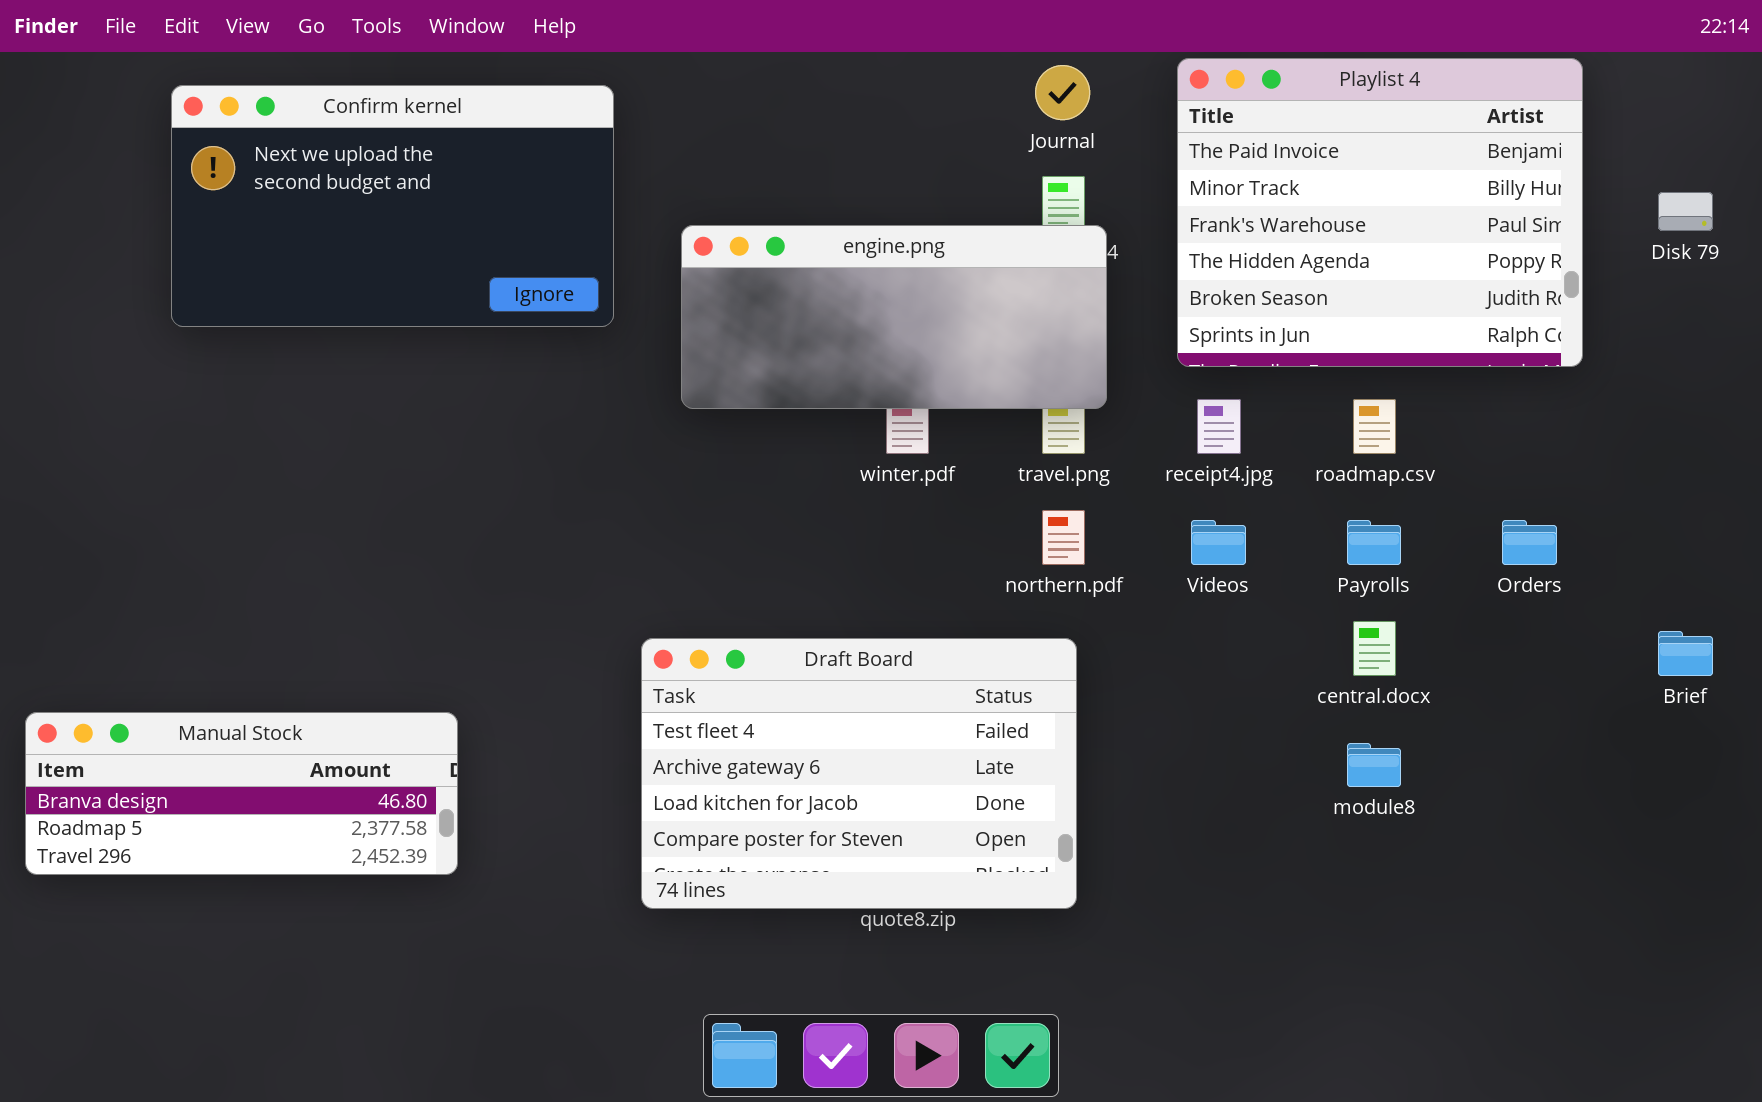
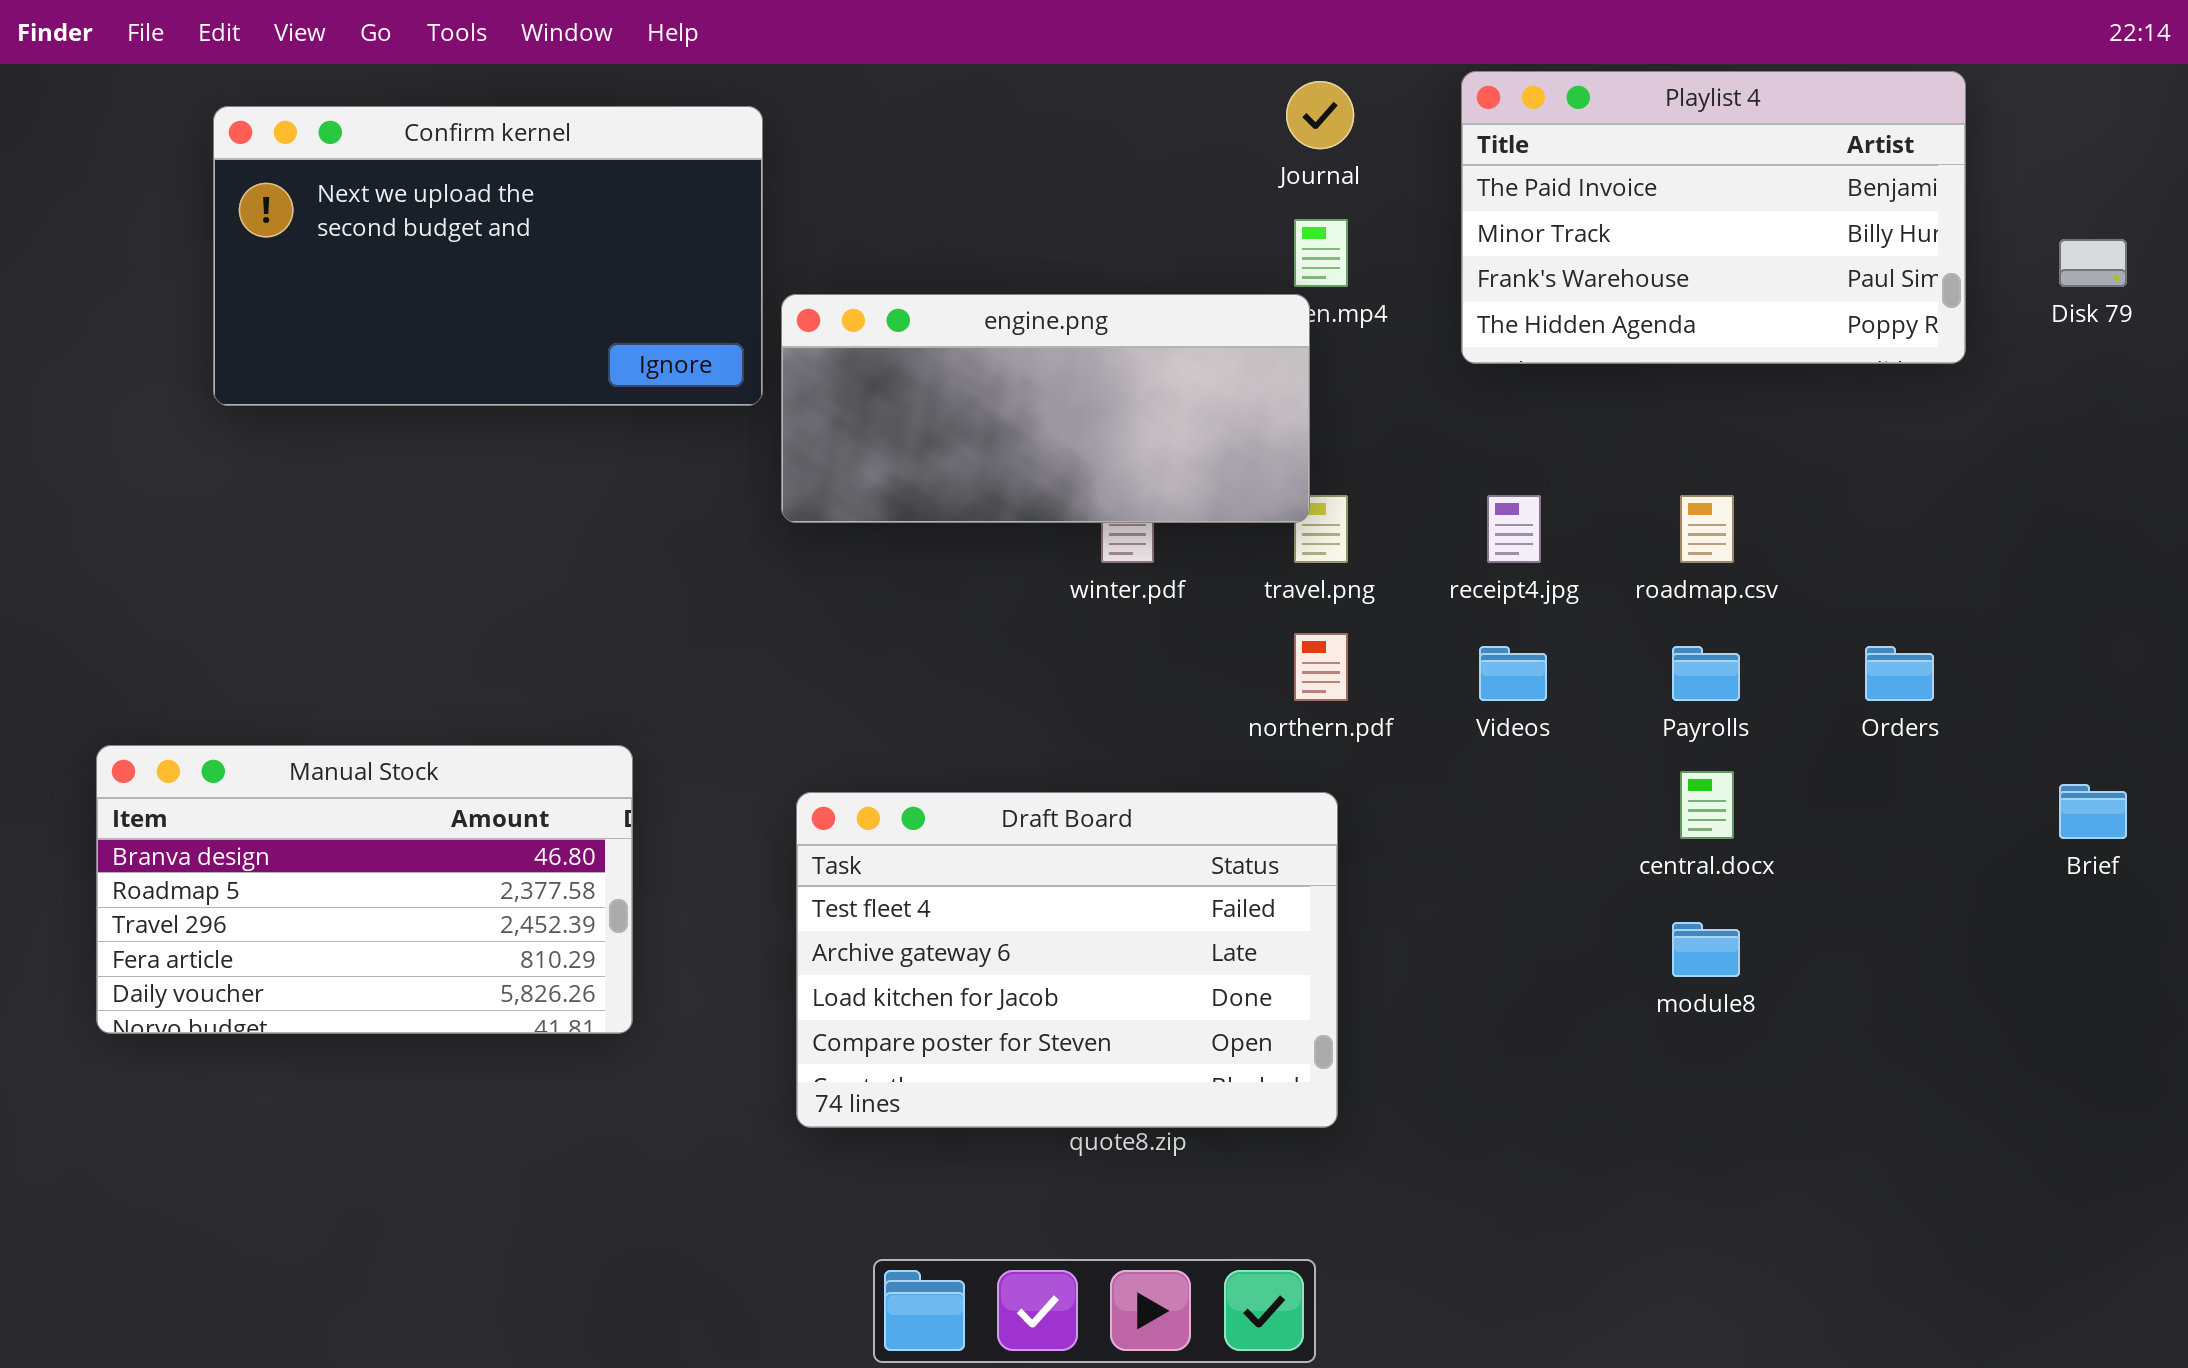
Playlist 4: [1177,58,1583,367] -> [1461,71,1966,364], resized
engine.png: [681,225,1107,409] -> [781,294,1310,523], moved
Manual Stock: [25,712,458,875] -> [96,745,633,1034], moved, resized

